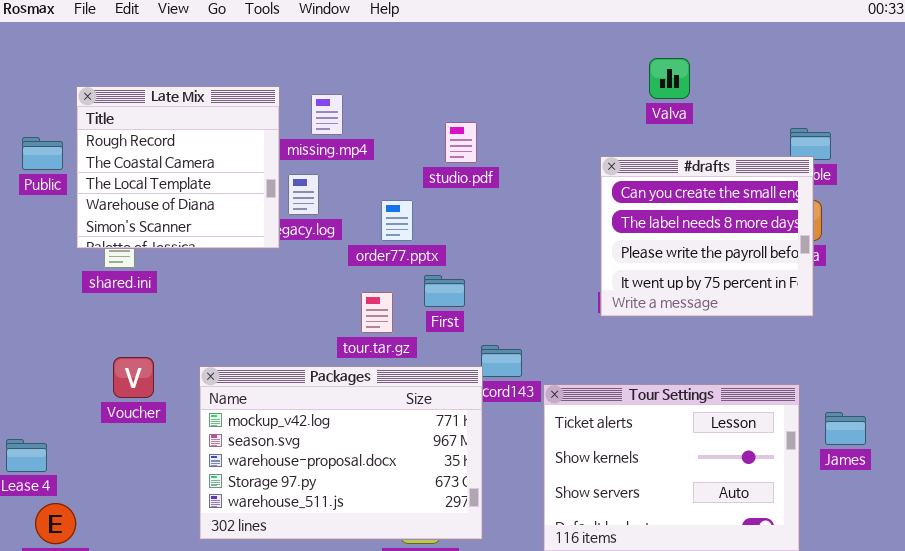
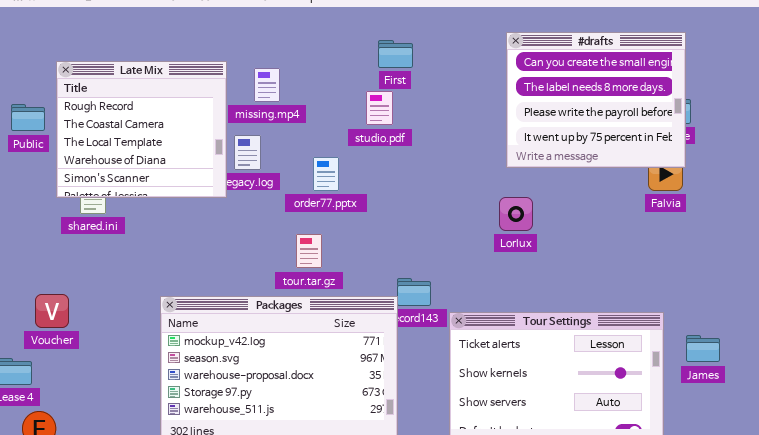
#drafts: [600,156,814,317] -> [506,32,686,168], moved
First: [424,275,465,307] -> [378,40,413,68], moved
Voucher: [113,357,154,398] -> [35,294,69,328], moved

